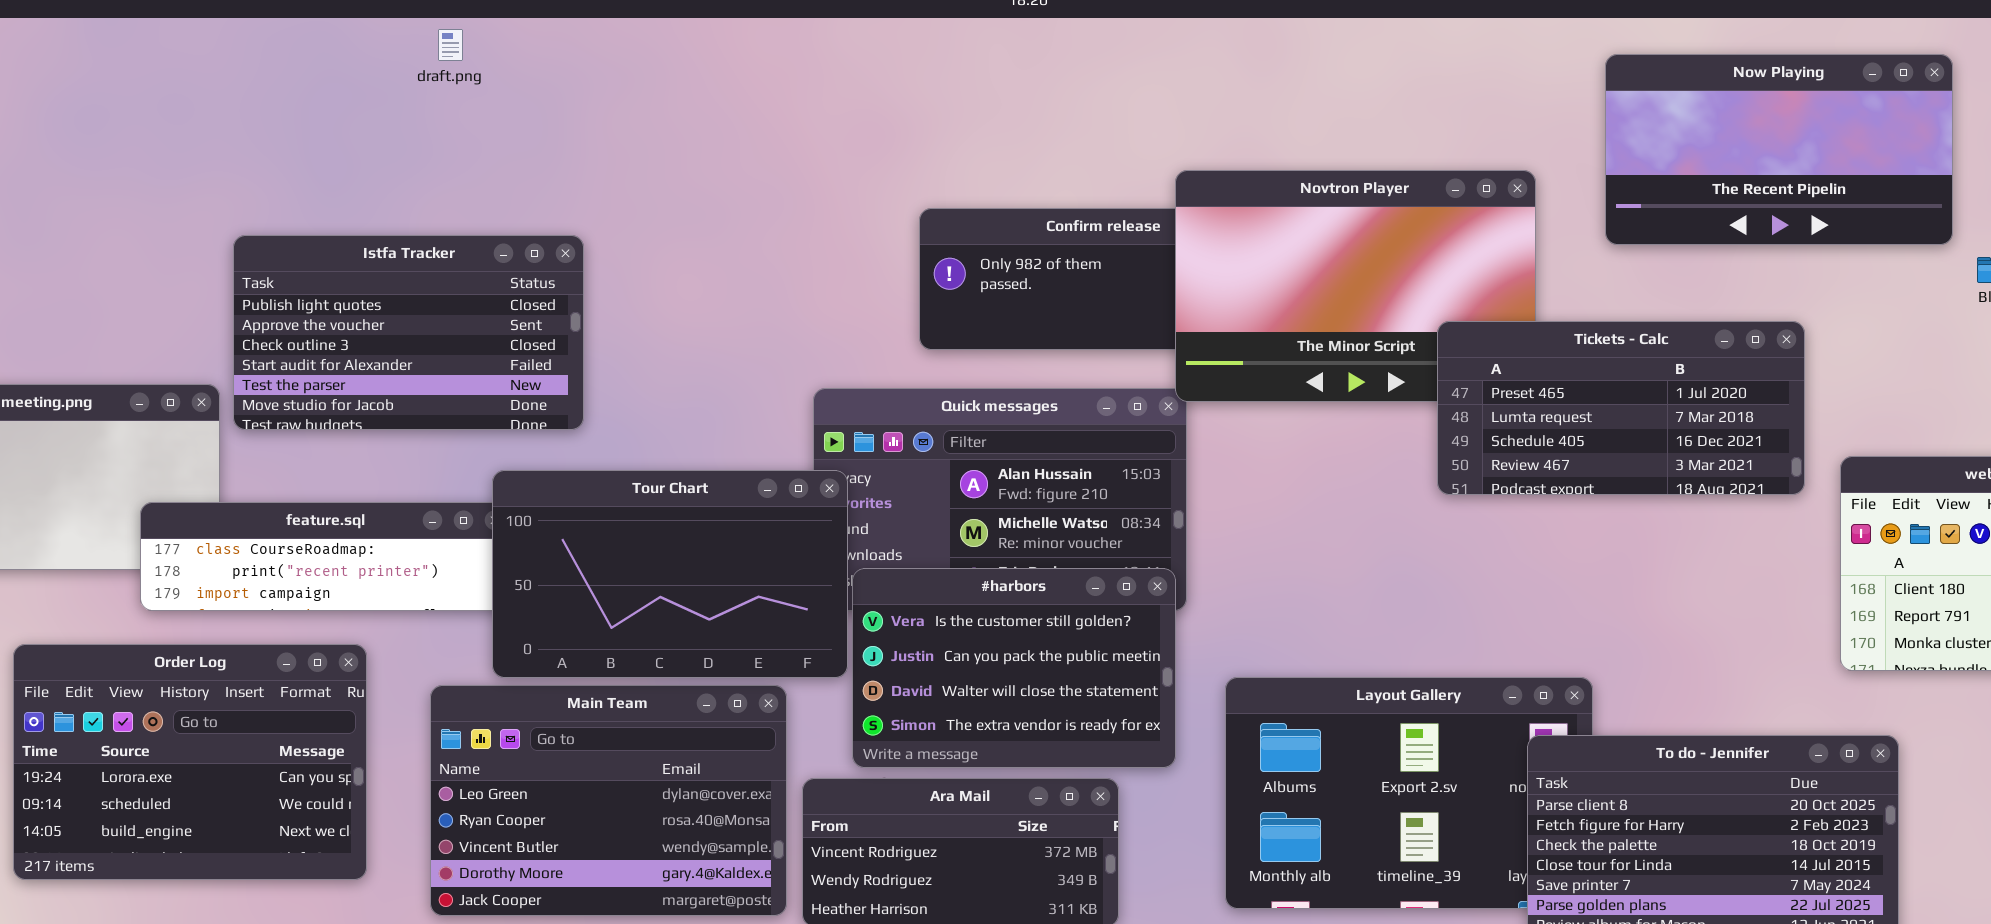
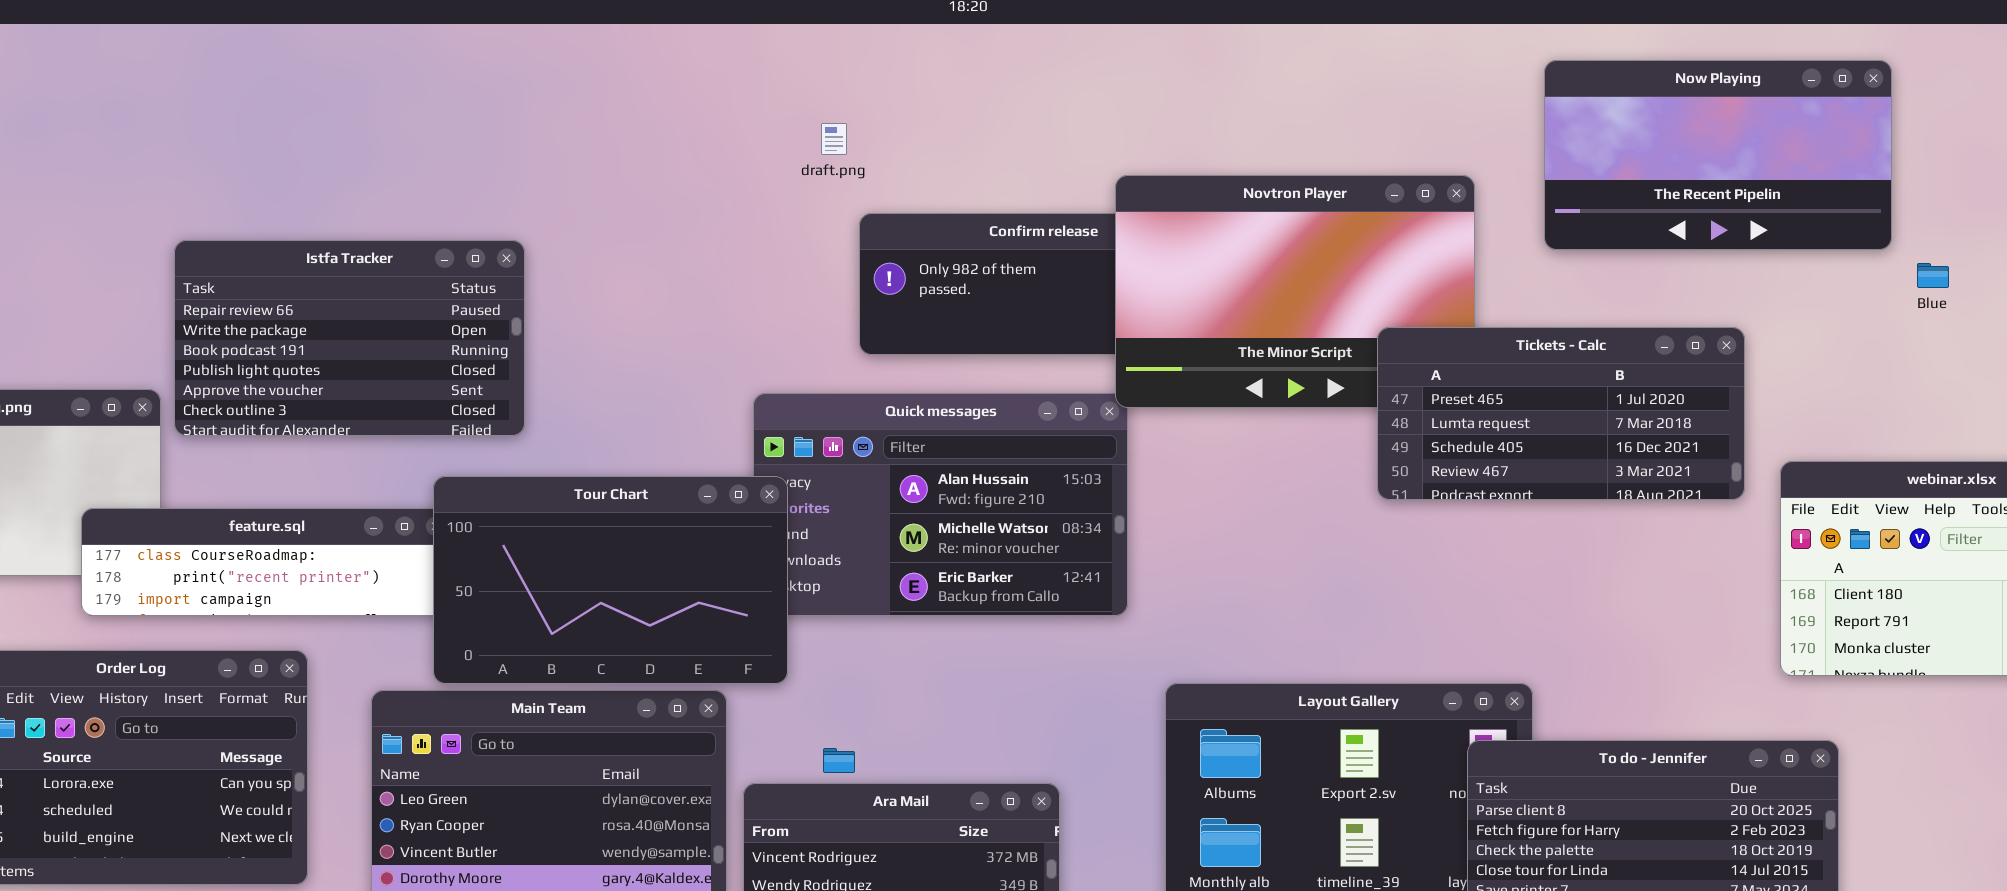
draft.png: [438,29,463,61] -> [821,123,847,155], moved
Istfa Tracker: [233,235,584,430] -> [174,240,525,436], scrolled up 3 rows
#harbors: [852,568,1176,768] -> none, closed

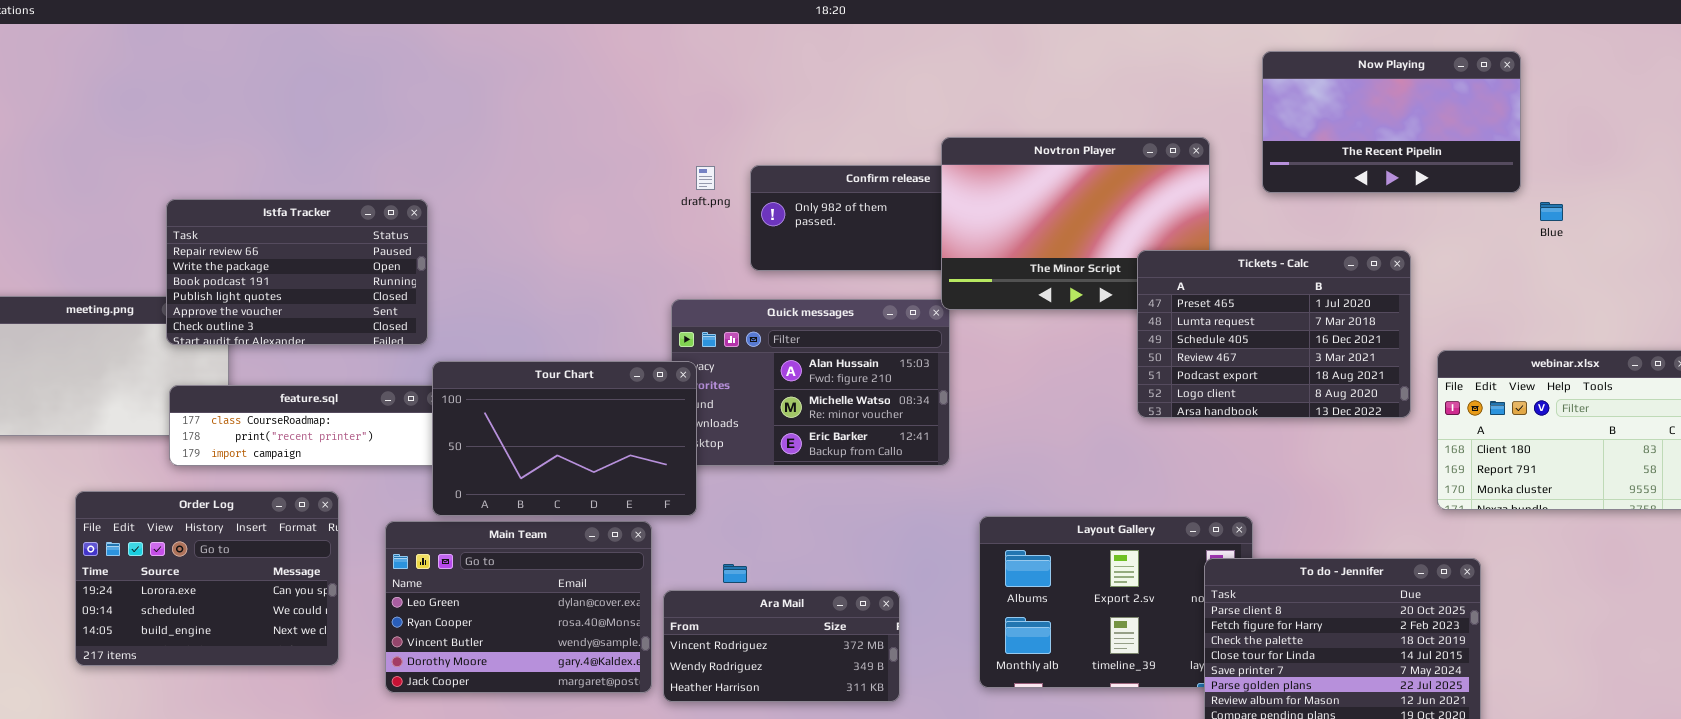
draft.png: [821,123,847,155] -> [696,166,715,190], moved
Istfa Tracker: [174,240,525,436] -> [166,199,428,345], moved
Tickets - Calc: [1377,327,1745,500] -> [1137,250,1411,418], resized

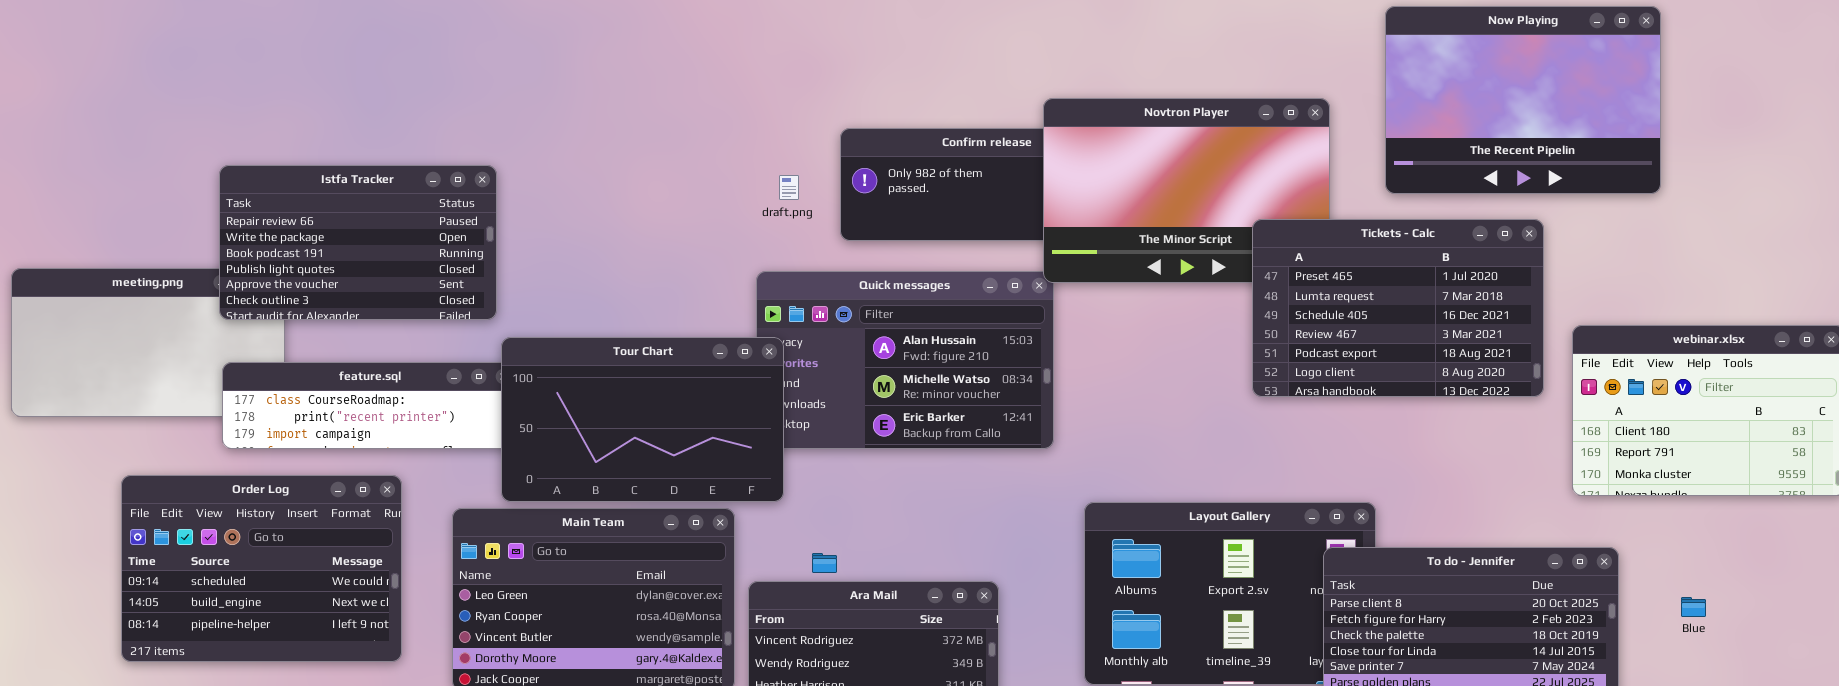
Now Playing: [1262,51,1521,193] -> [1385,6,1661,194], resized
draft.png: [696,166,715,190] -> [779,175,799,200], moved
Blue: [1540,202,1563,221] -> [1681,597,1706,617], moved
Order Log: [75,491,339,666] -> [121,475,402,662], scrolled down 1 row

